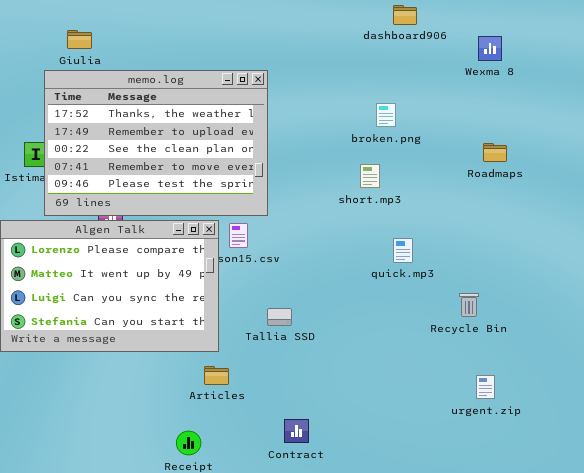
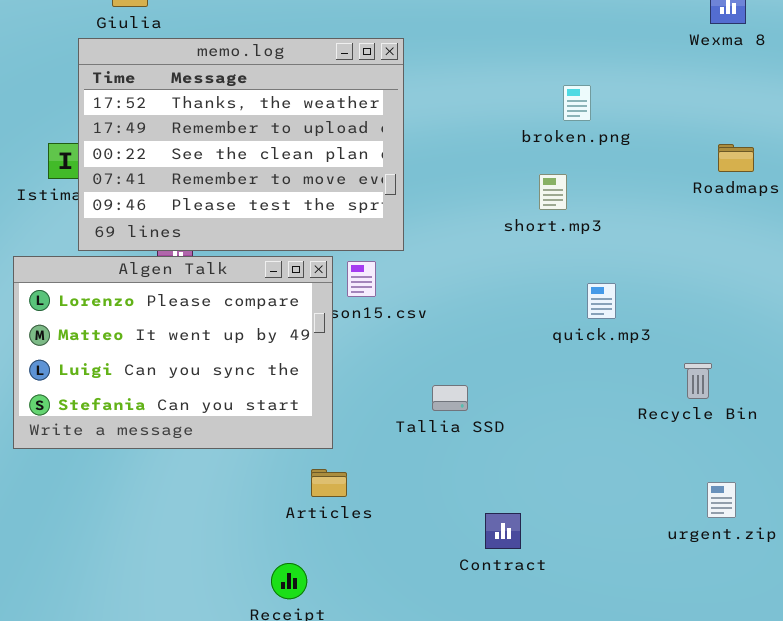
Tallia SSD: [267,308,292,326] -> [432,385,468,411], moved
Contract: [284,419,309,443] -> [485,513,521,549], moved

